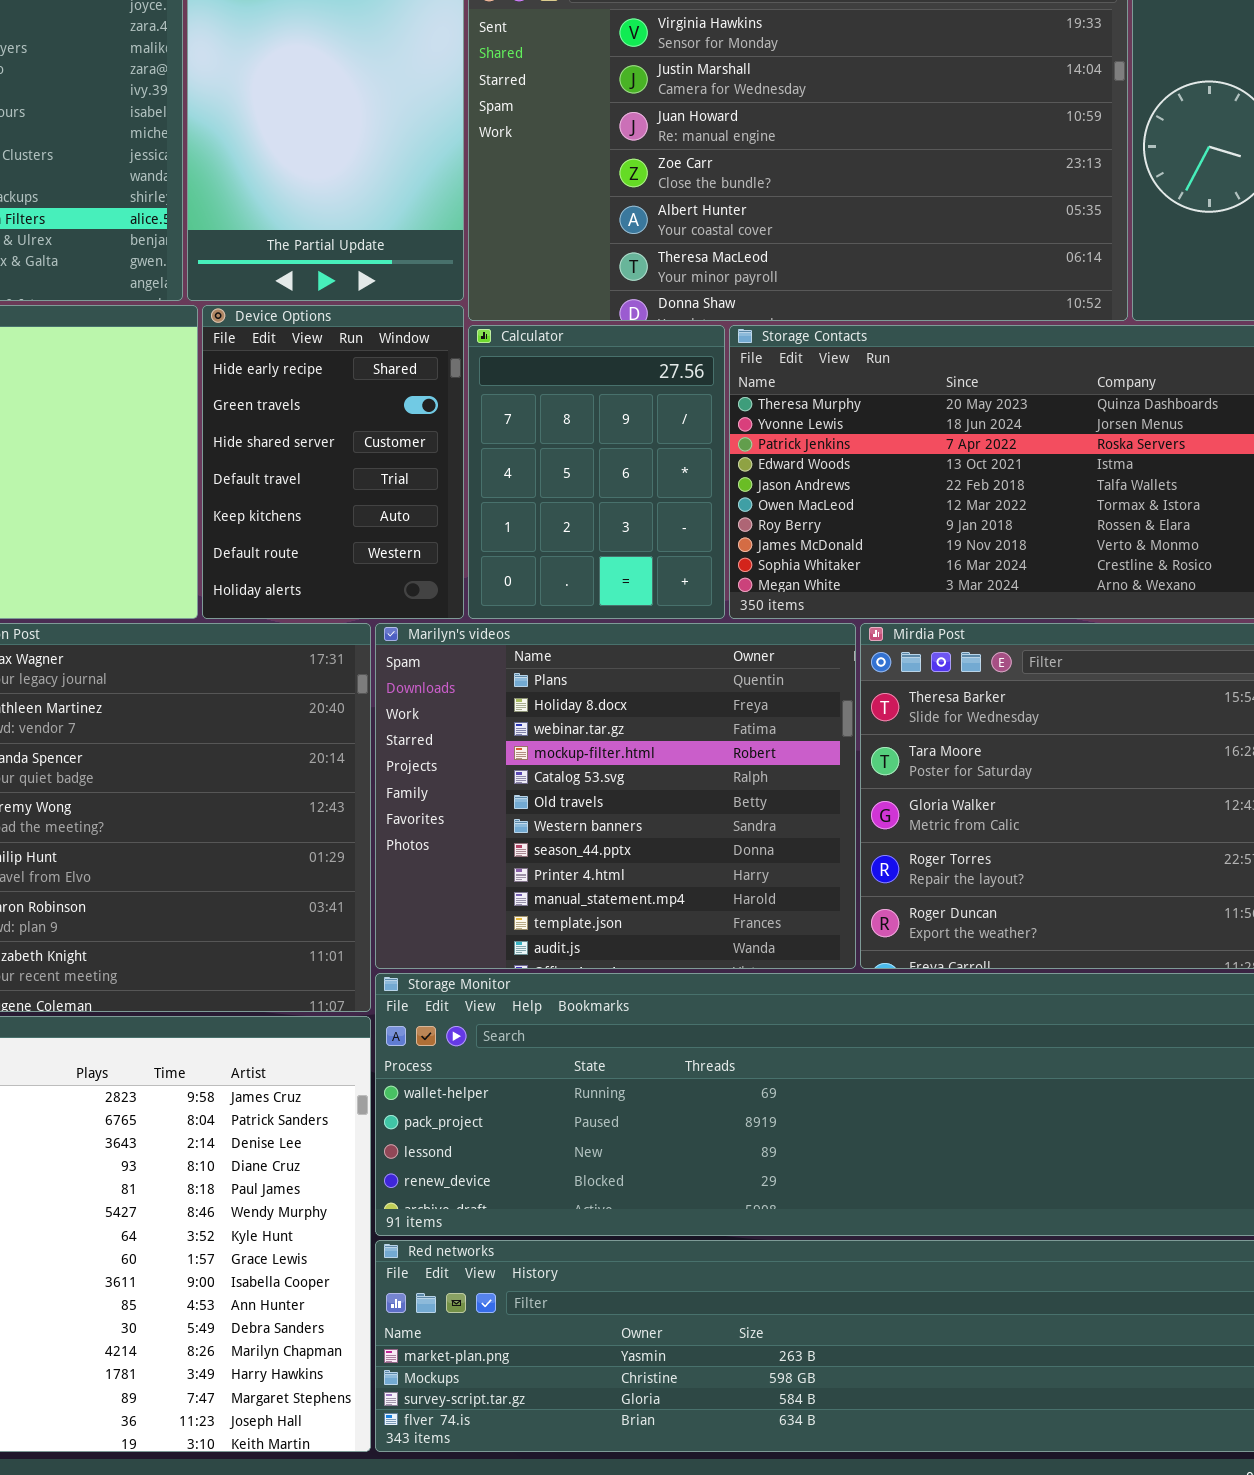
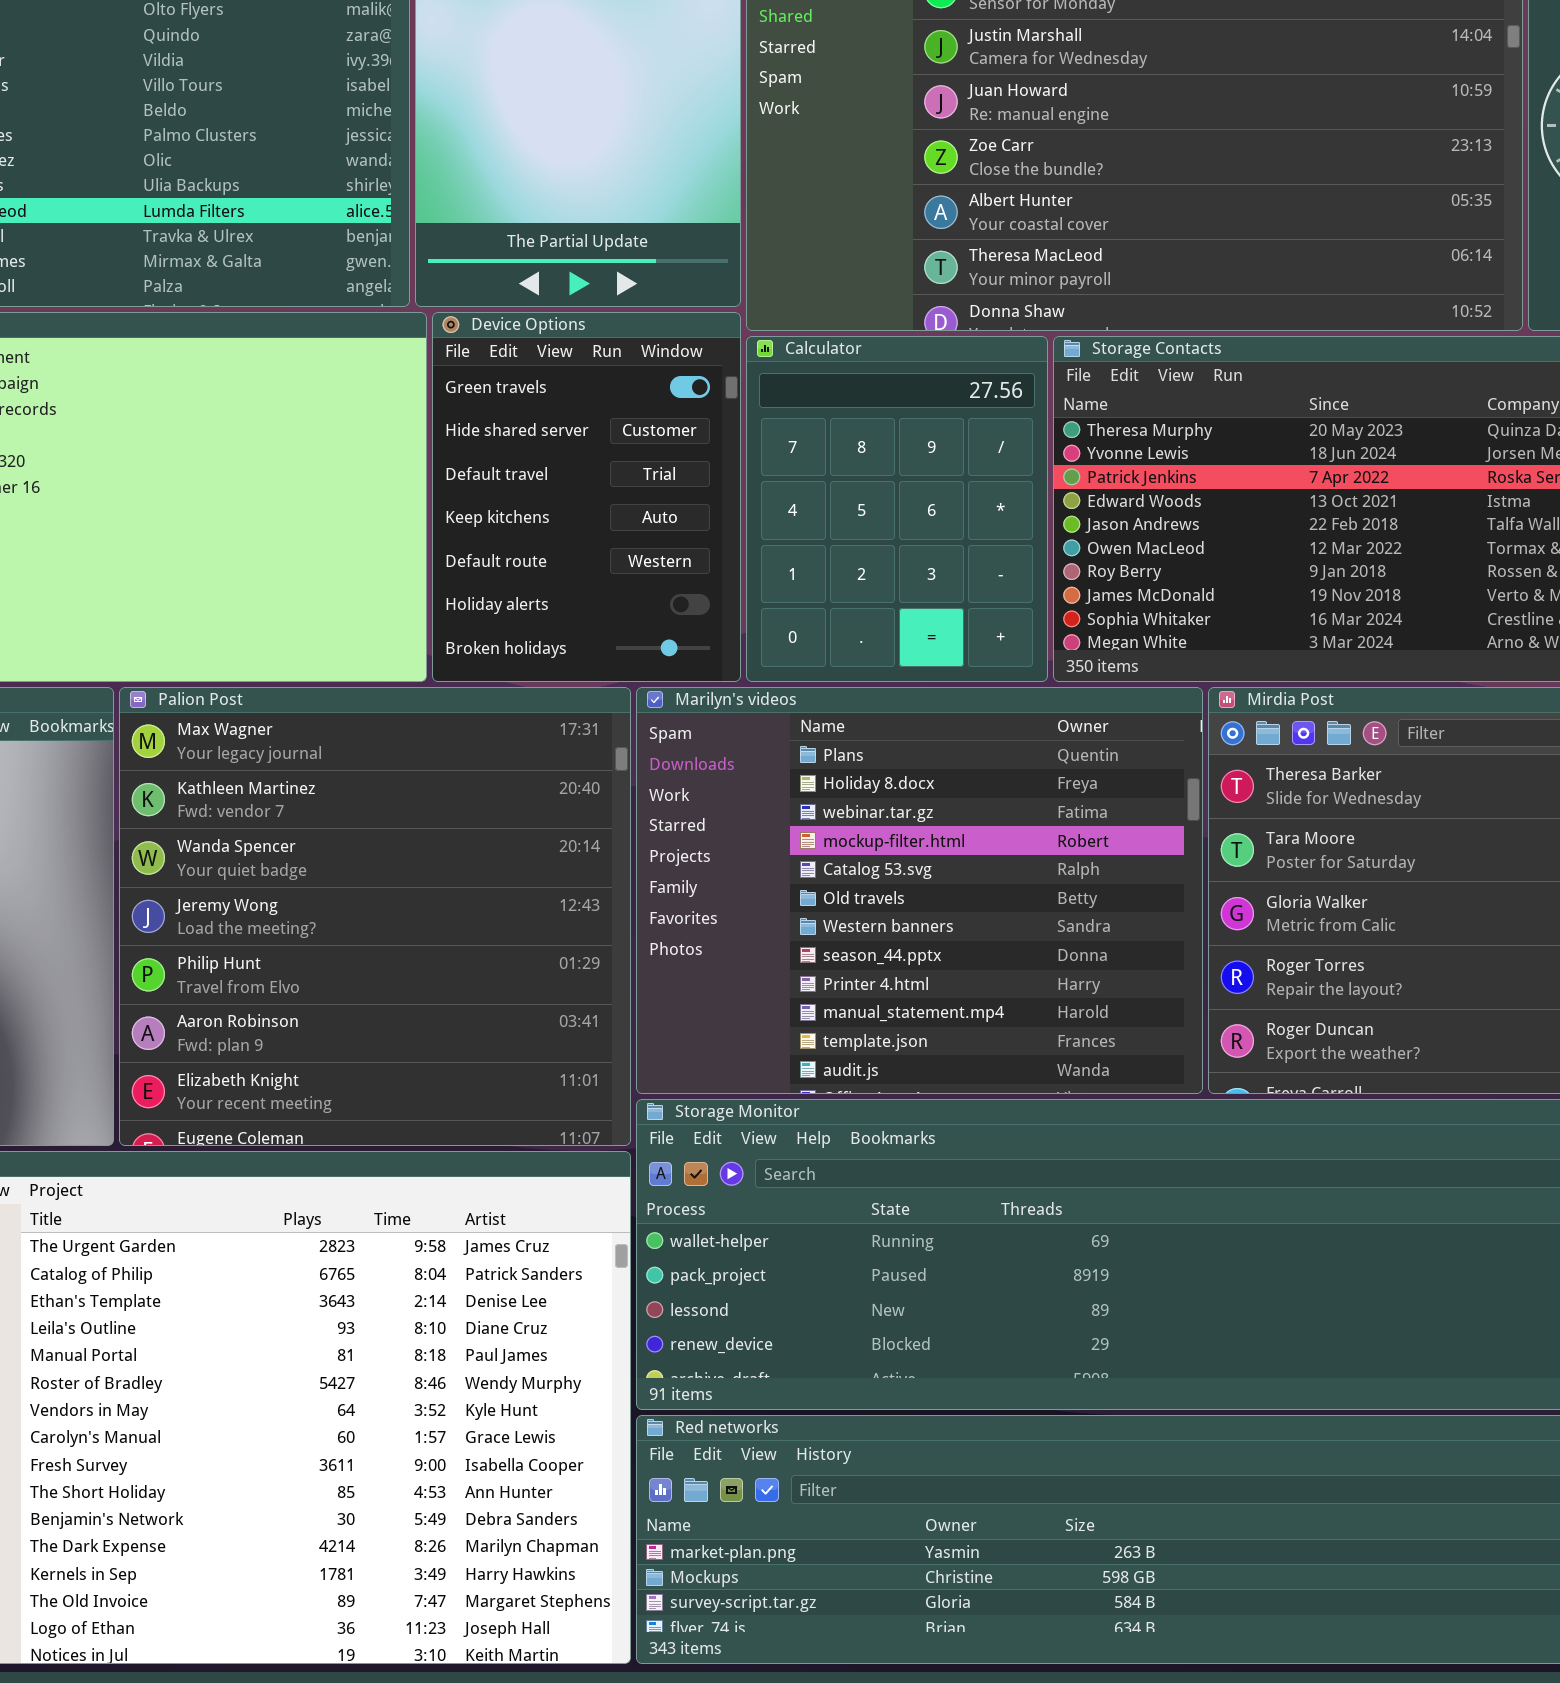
Device Options: [202,305,464,619] -> [432,312,741,682], scrolled down 1 row

